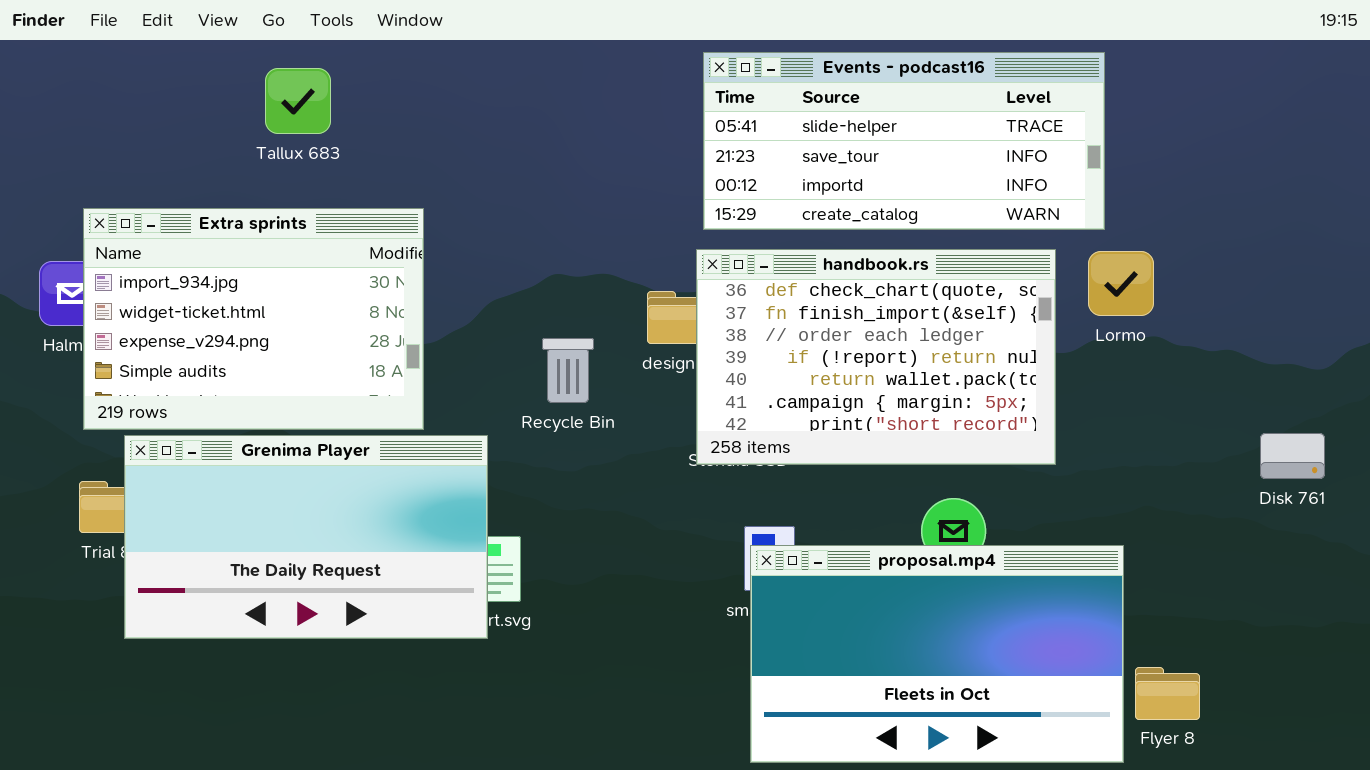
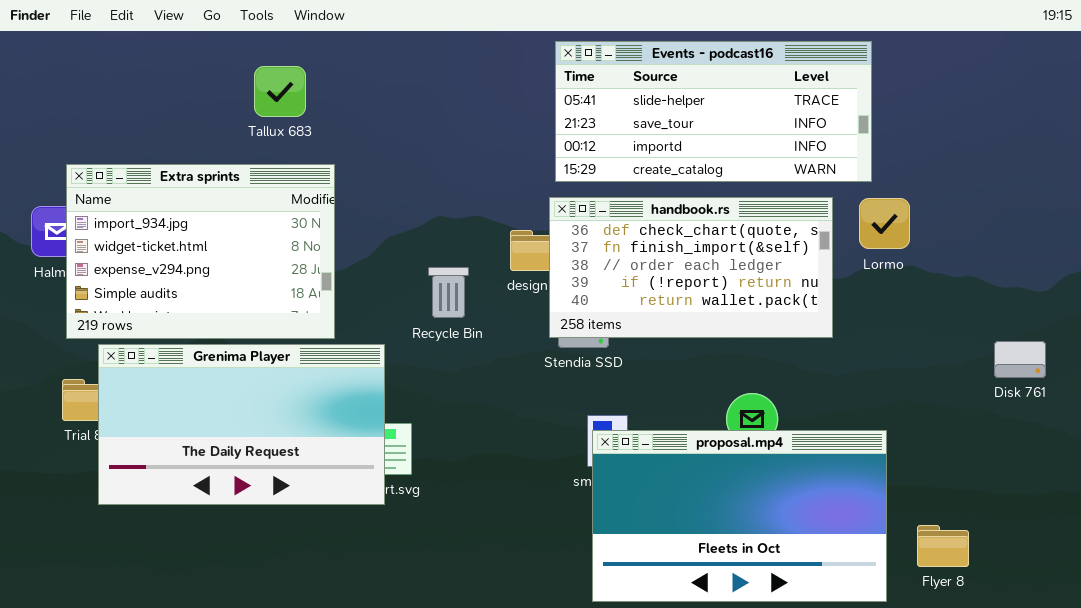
Tallux 683: [265,68,331,134] -> [254,66,306,117], moved
handbook.rs: [696,249,1056,465] -> [549,197,833,338], resized
Flyer 8: [1135,667,1200,720] -> [917,525,969,567], moved

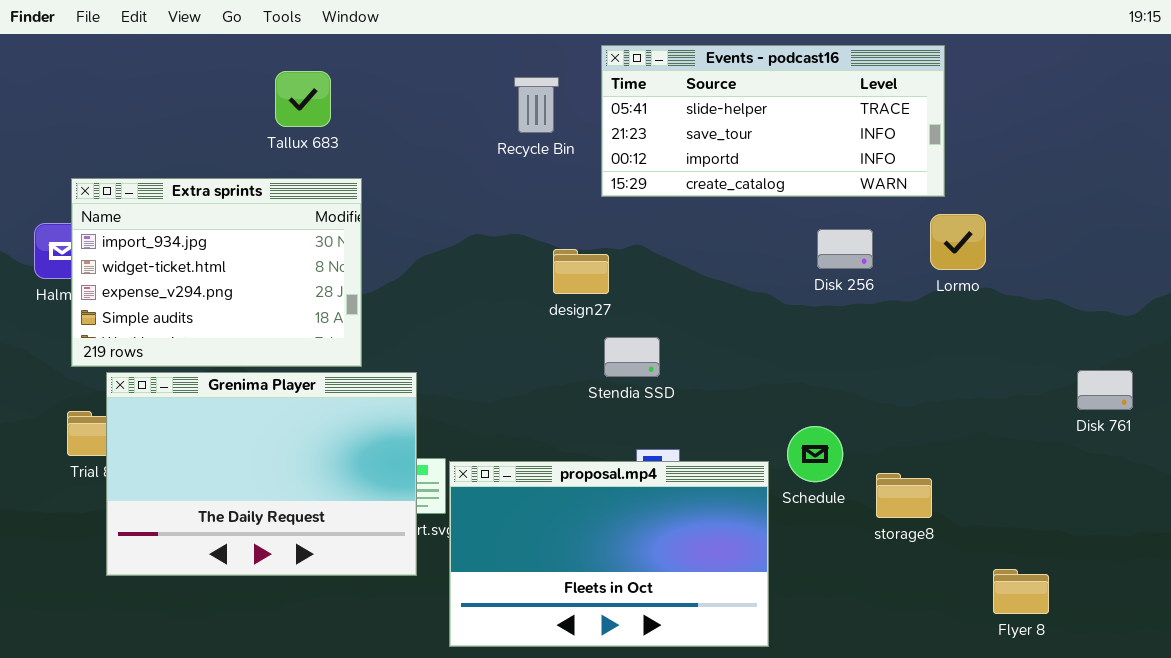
handbook.rs: [549,197,833,338] -> none, closed
Recycle Bin: [428,267,469,318] -> [514,77,559,133], moved
Grenima Player: [98,344,385,505] -> [106,372,417,576], resized
proposal.mp4: [592,430,887,602] -> [449,461,769,647], moved

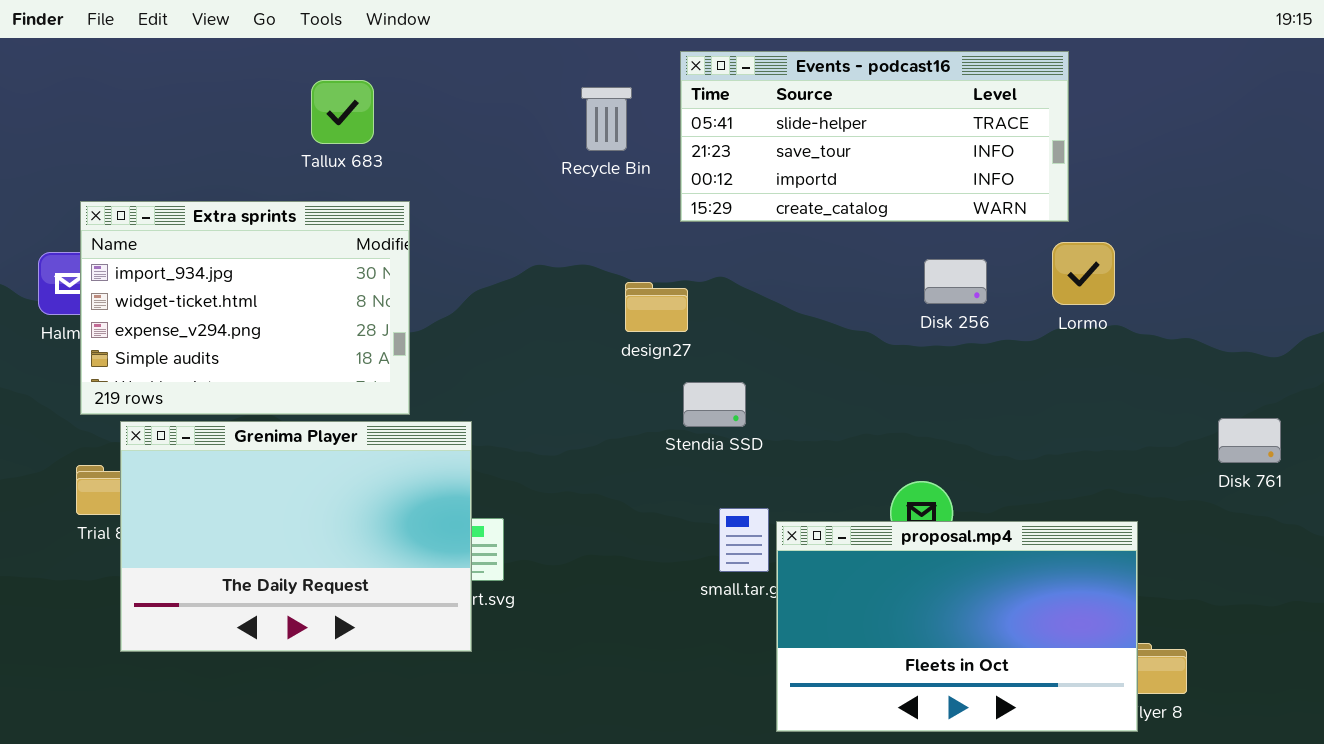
proposal.mp4: [449,461,769,647] -> [776,521,1138,732], moved

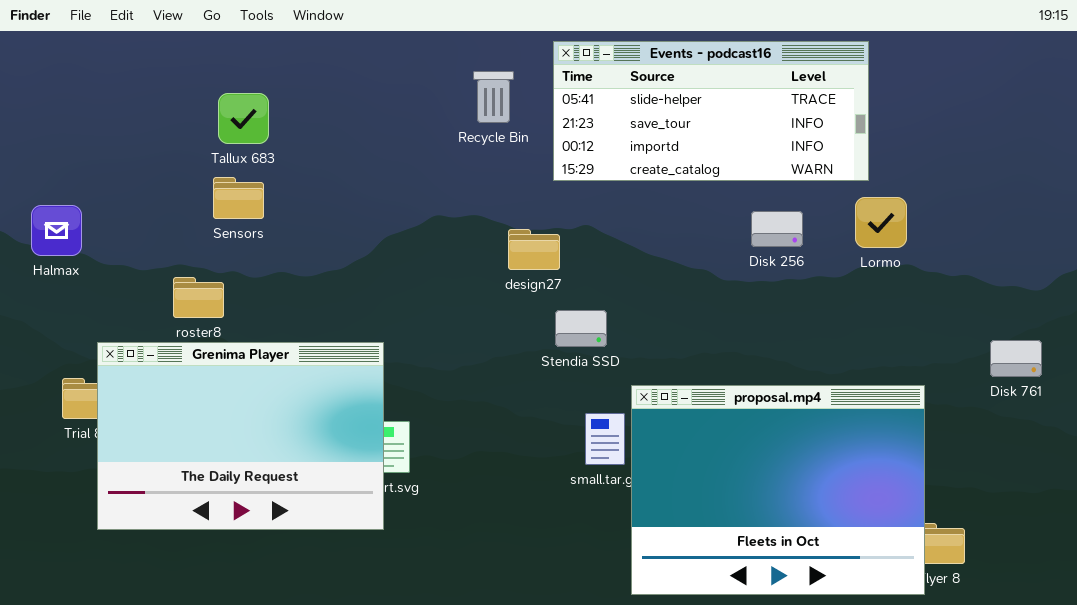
Tallux 683: [311,80,374,144] -> [218,93,269,144], moved
Extra sprints: [80,201,410,415] -> none, closed
proposal.mp4: [776,521,1138,732] -> [631,385,925,595], resized

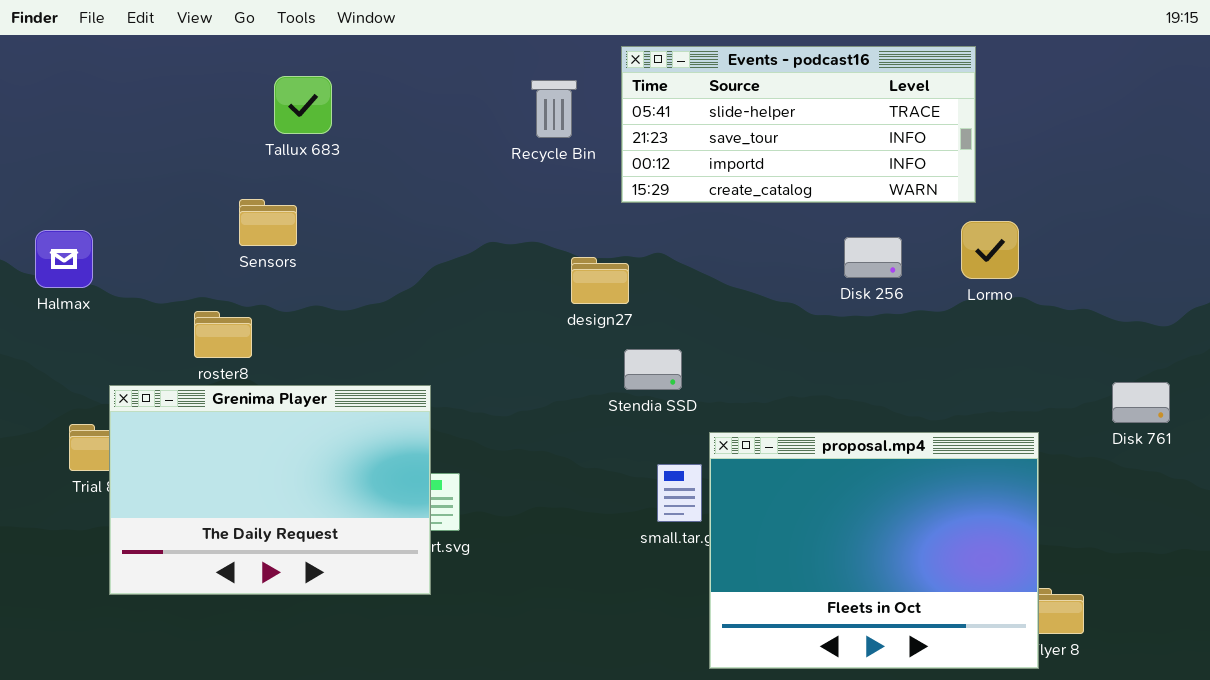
Tallux 683: [218,93,269,144] -> [274,76,332,134], moved

